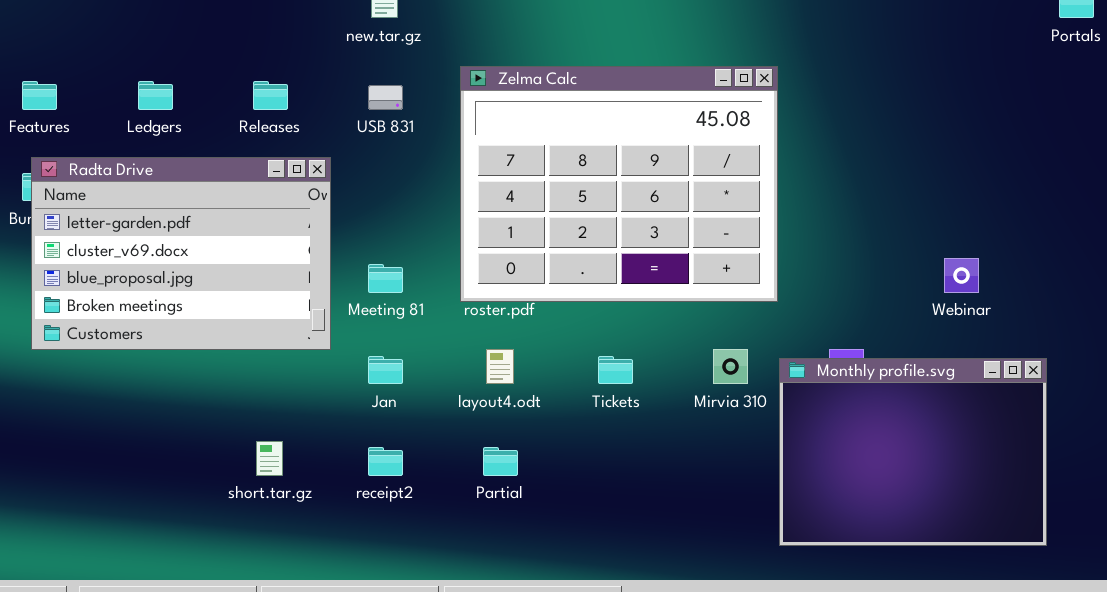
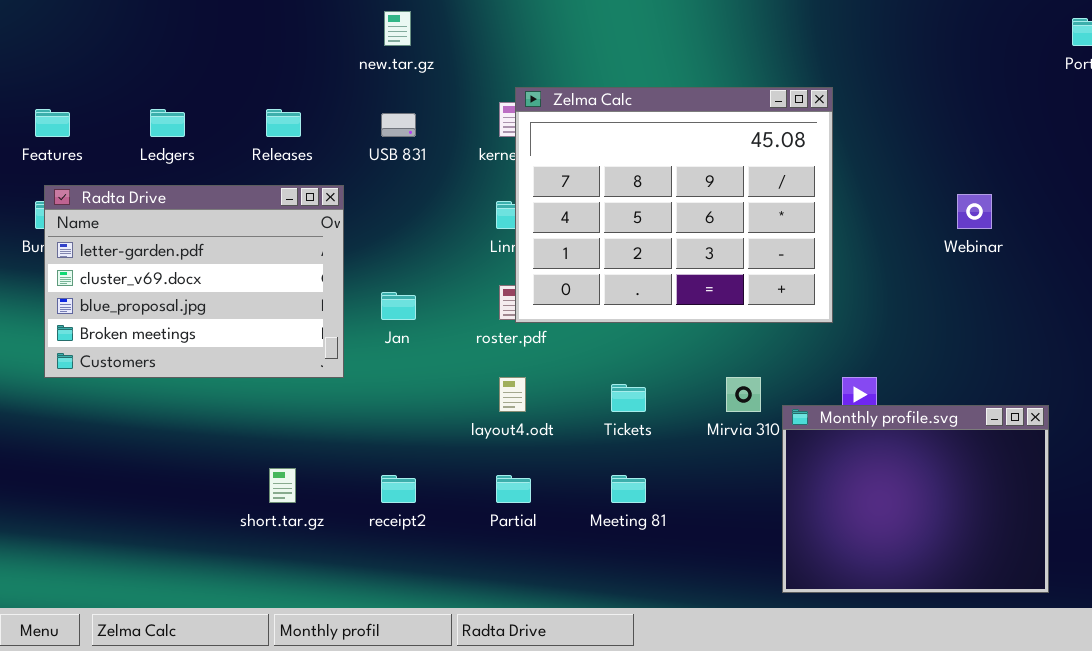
Zelma Calc: [460,66,778,302] -> [515,87,833,323], moved
Webinar: [944,258,979,293] -> [957,194,992,229], moved
Meeting 81: [368,264,403,293] -> [611,475,646,503], moved
Jan: [368,356,403,384] -> [381,292,416,320], moved
Monthly profile.svg: [779,358,1047,546] -> [782,405,1049,593], moved

